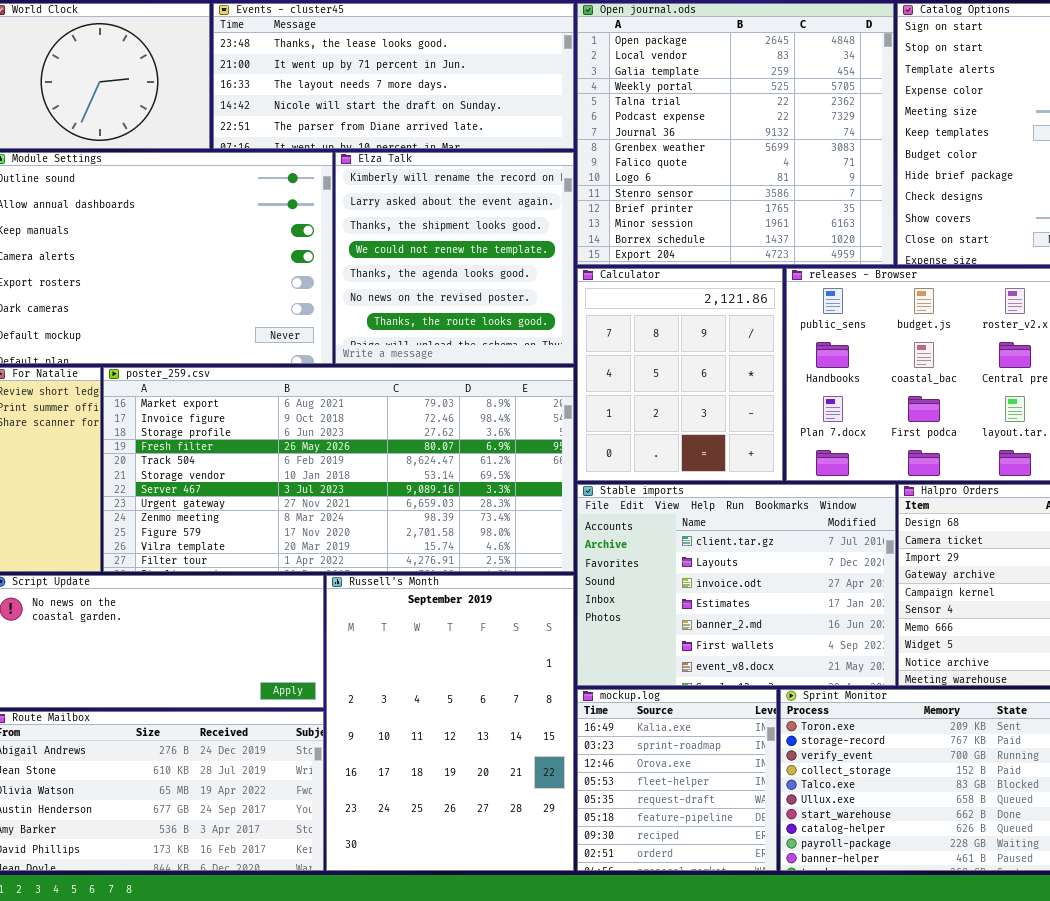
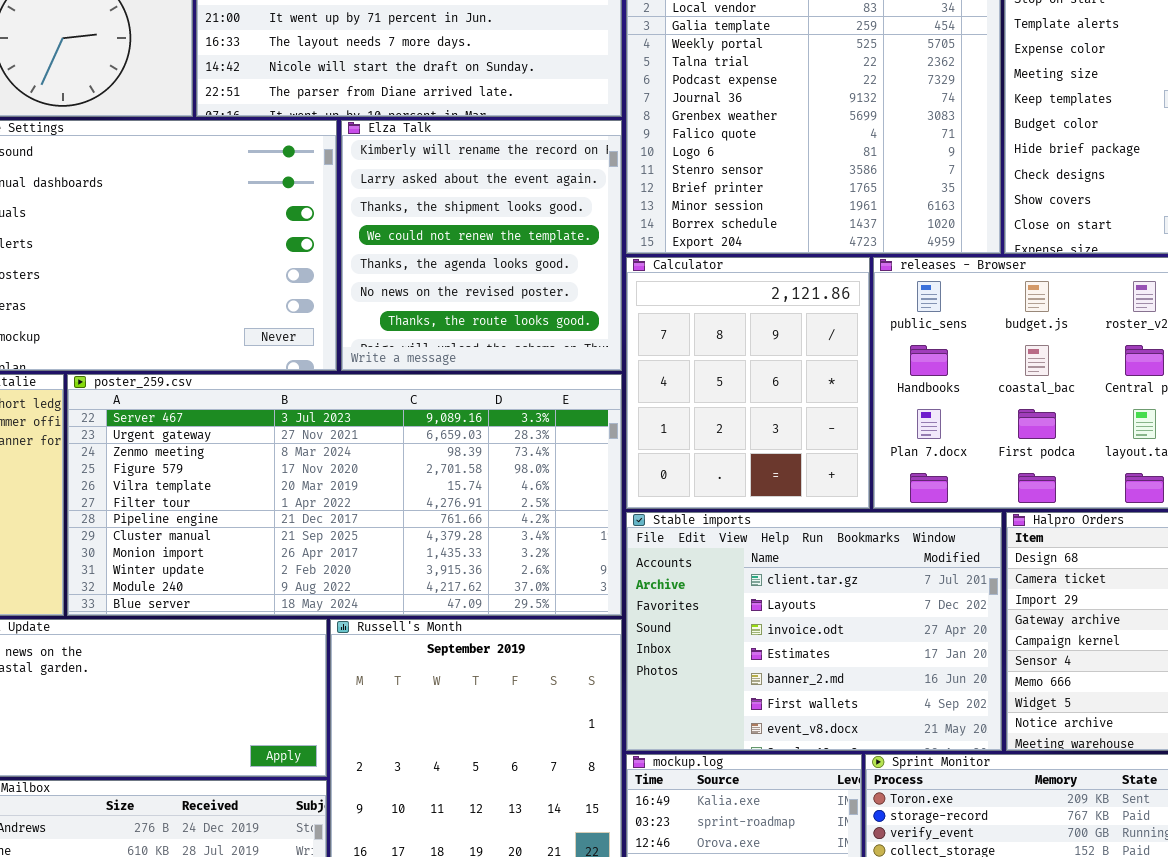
poster_259.csv: [103,367,574,572] -> [67,374,622,616], scrolled down 6 rows

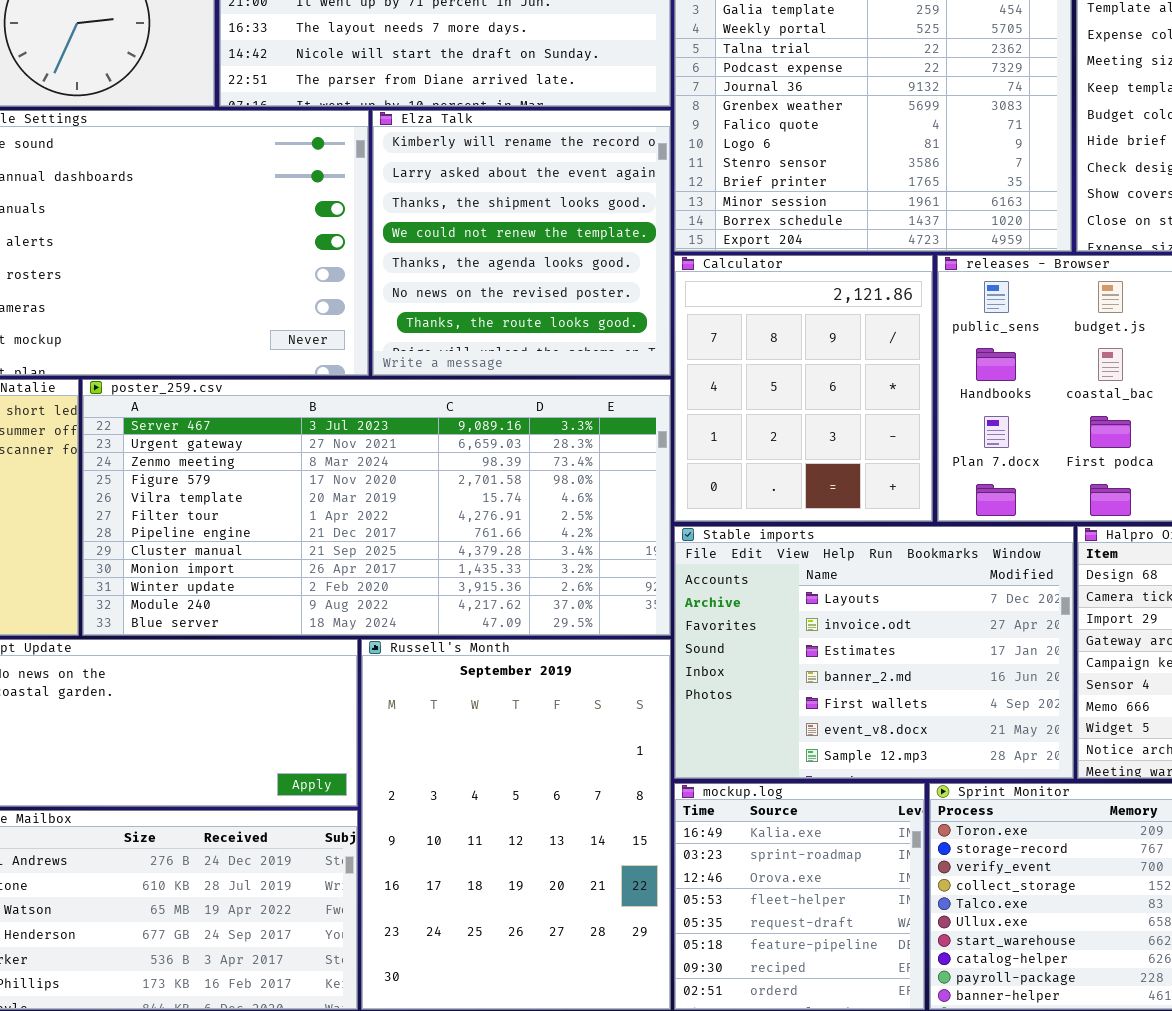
Stable imports: [626,512,1002,751] -> [674,526,1074,779], scrolled down 1 row

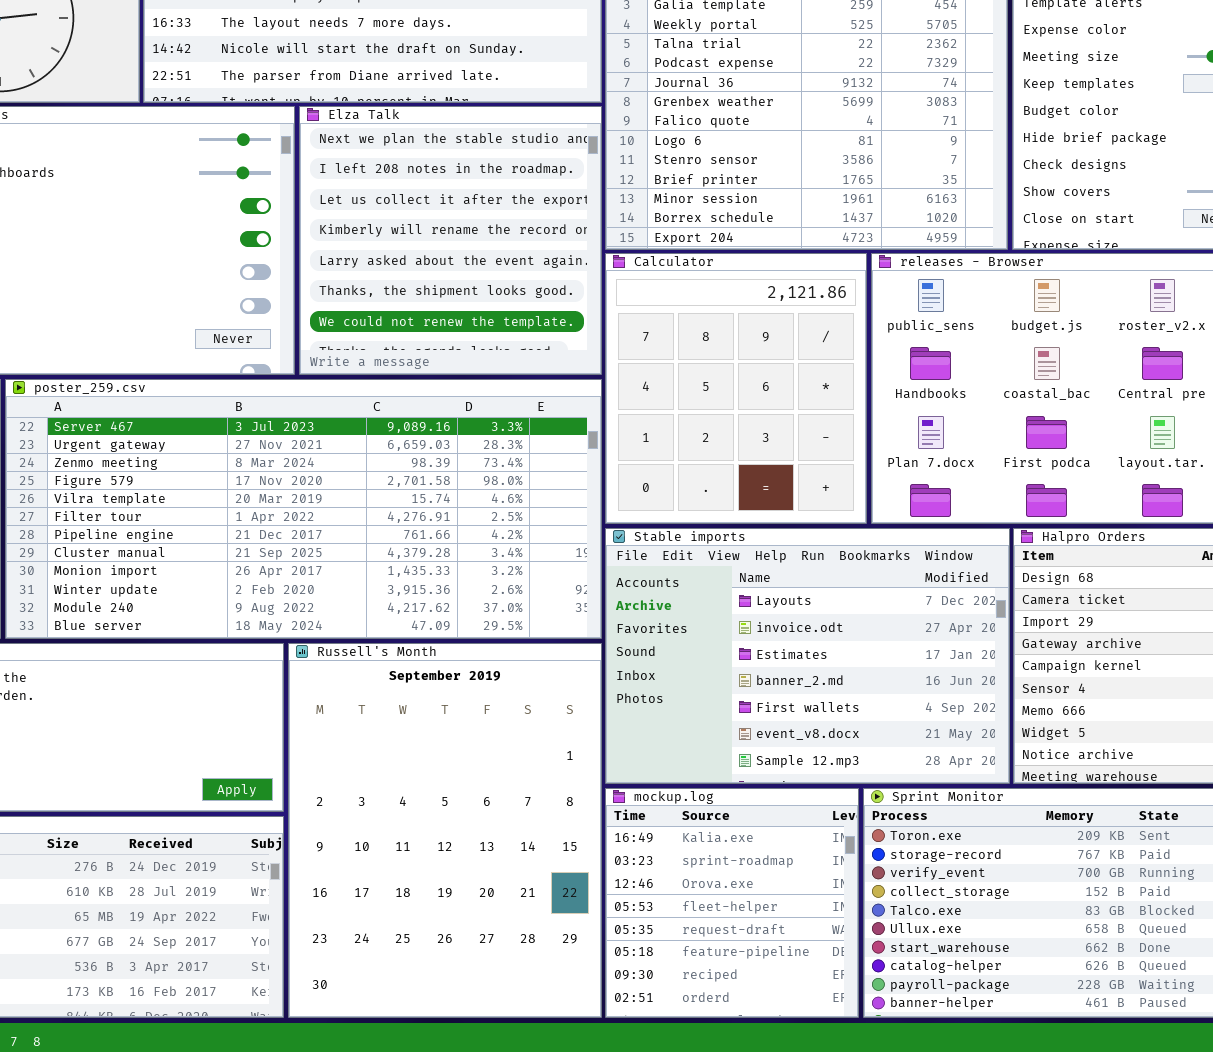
Elza Talk: [372,110,671,376] -> [299,106,602,375], scrolled up 3 rows

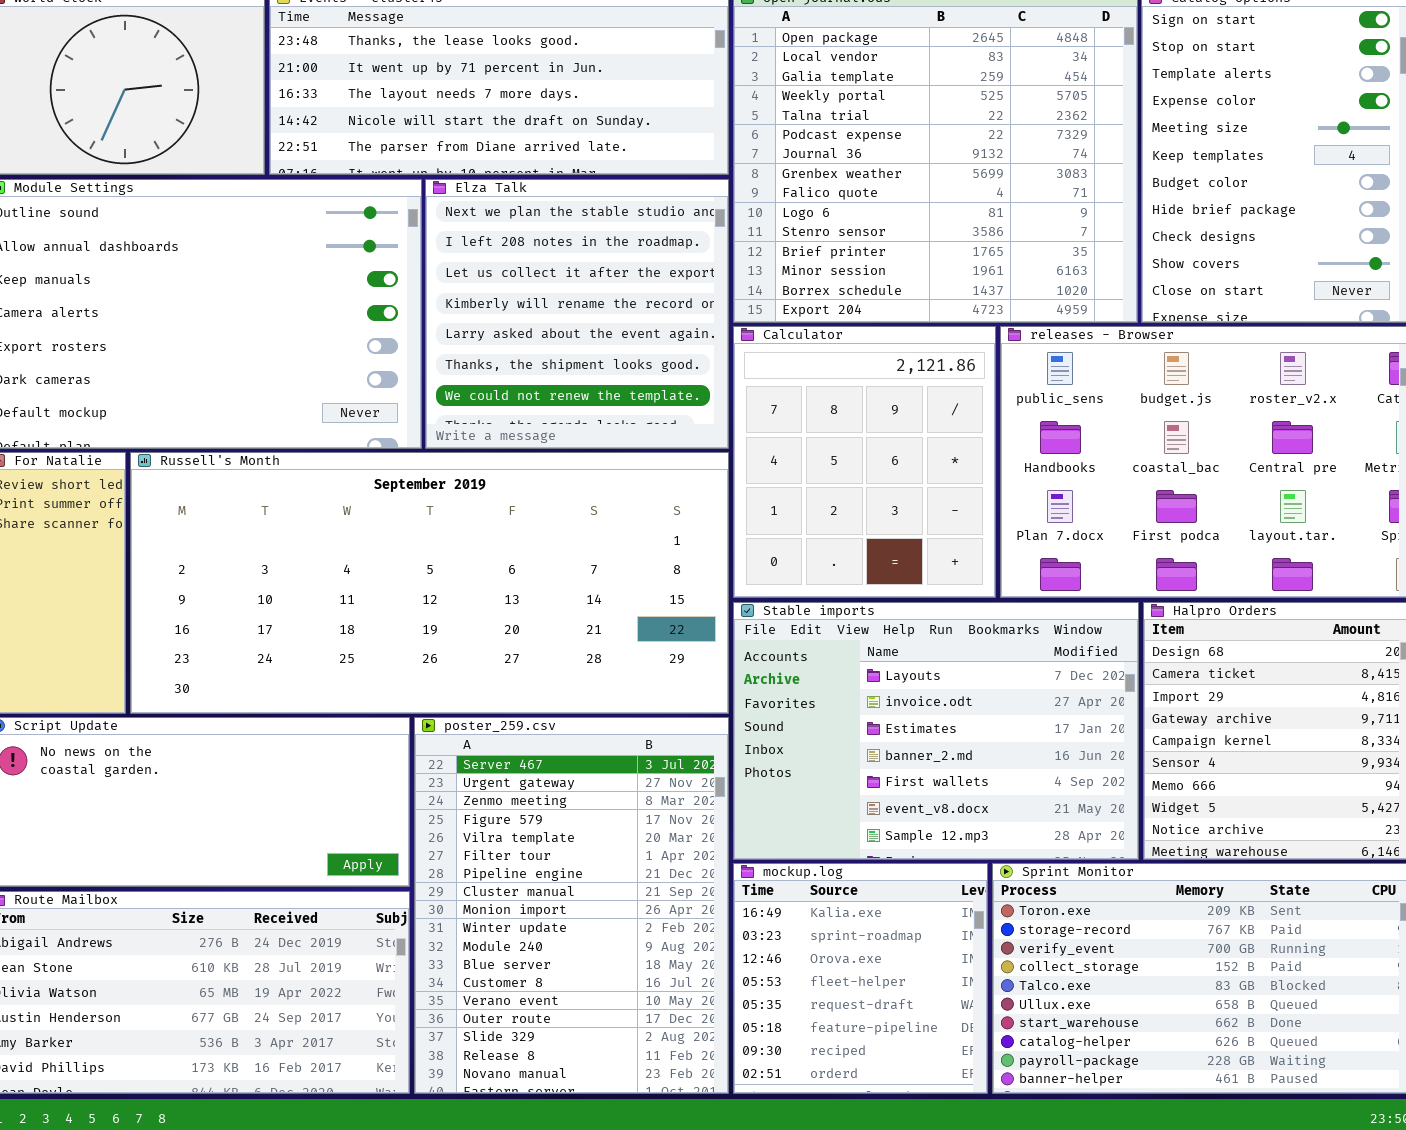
poster_259.csv: [5,379,602,639] -> [414,717,729,1094], moved, resized
Russell's Month: [288,643,602,1018] -> [130,452,729,714], moved, resized

